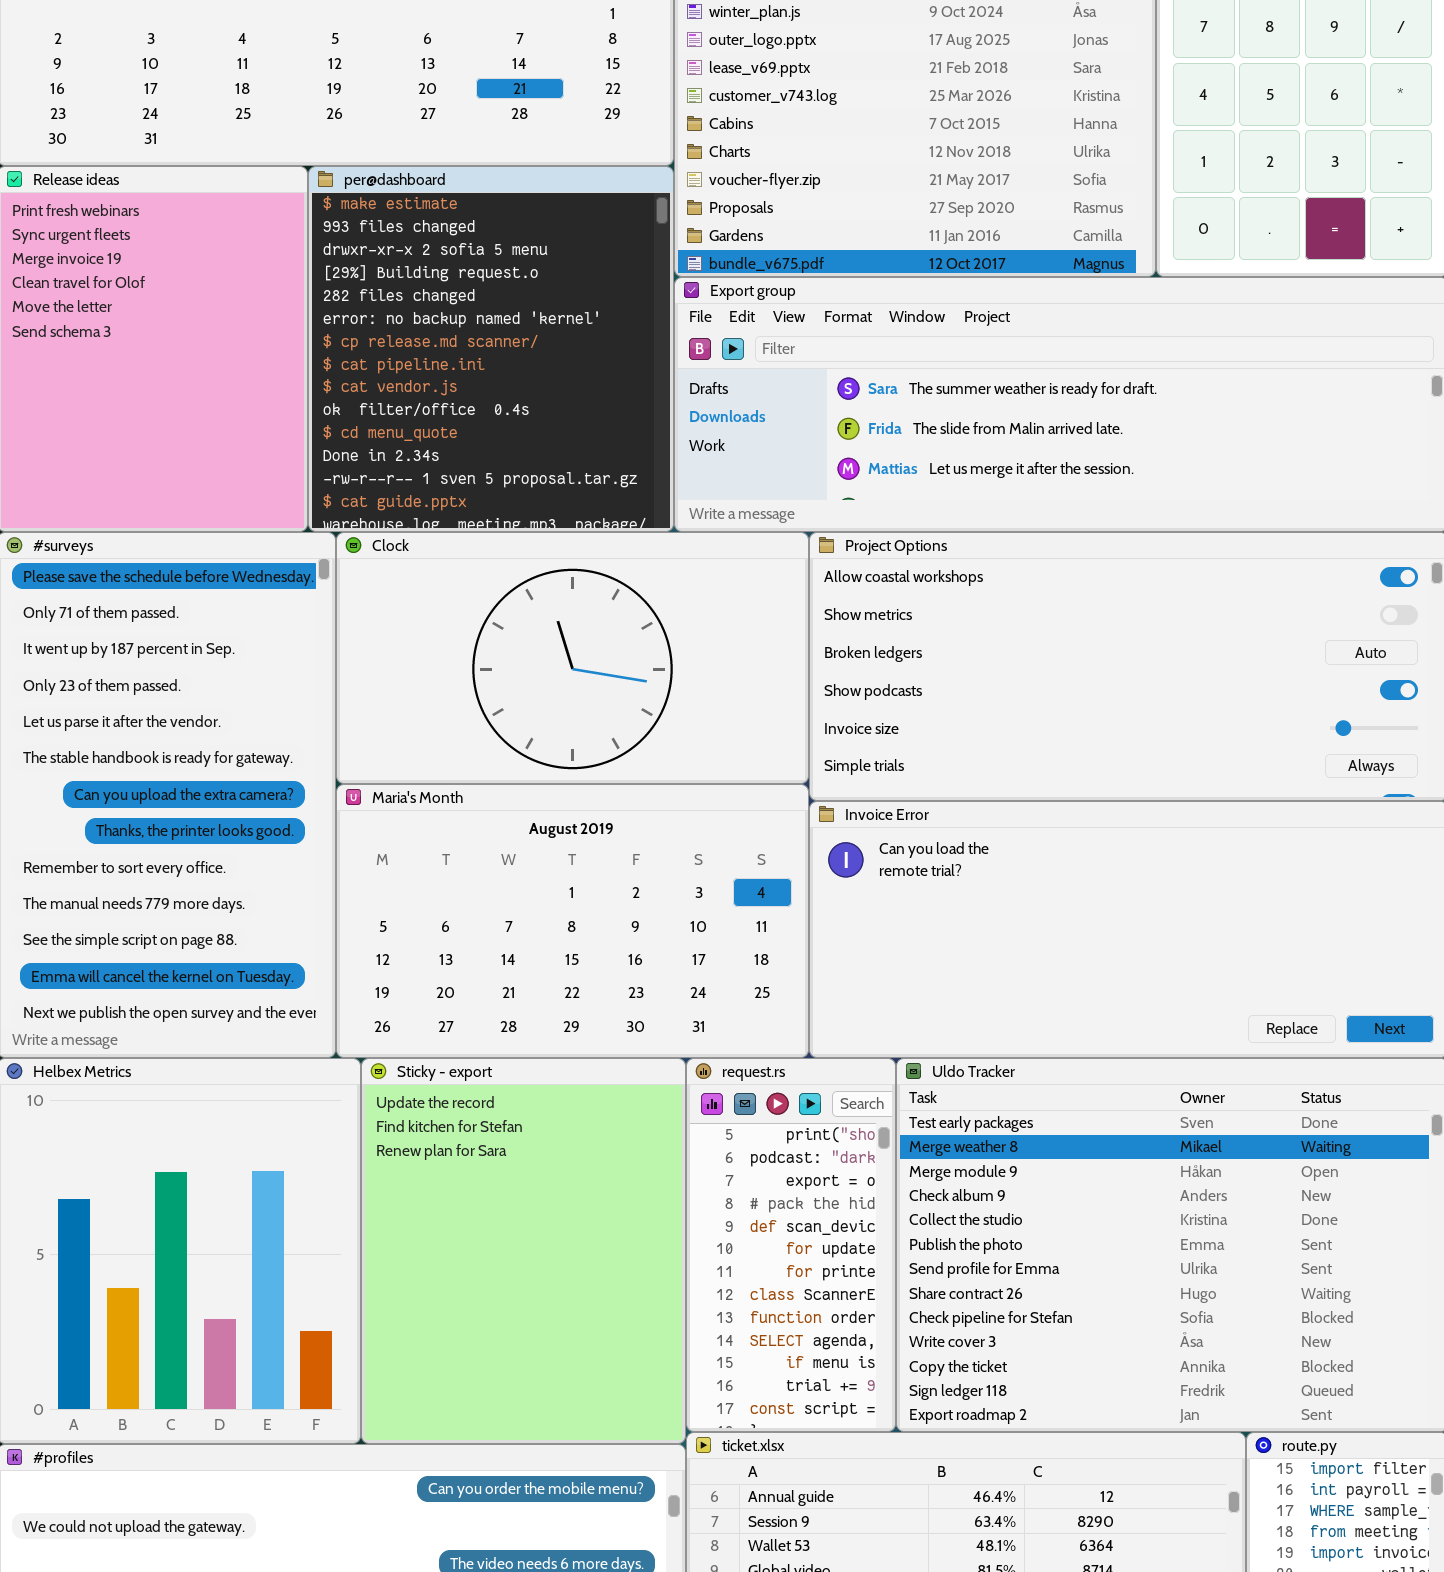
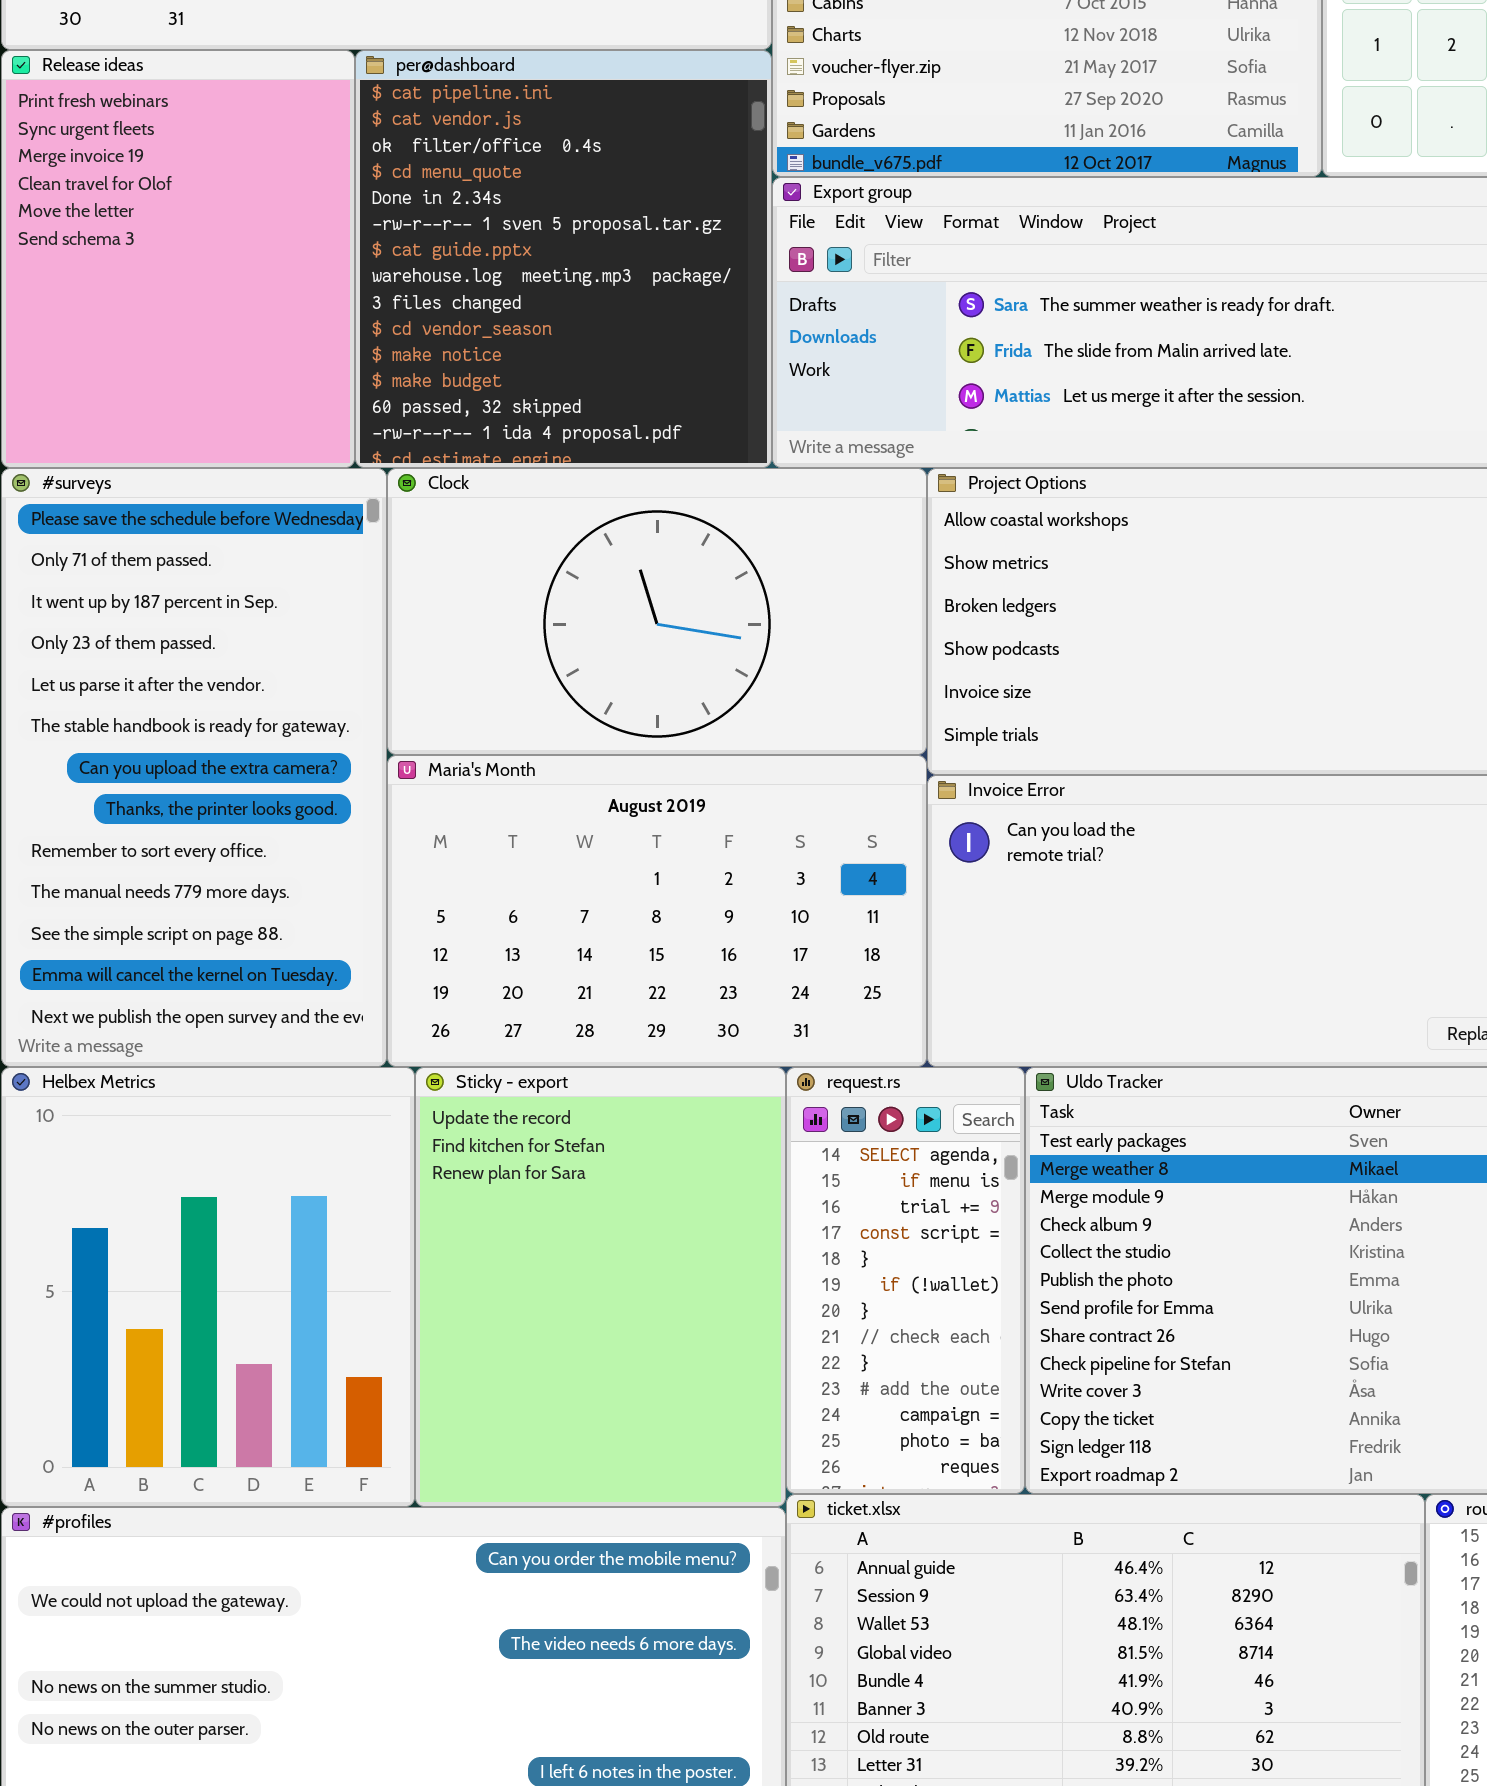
per@dashboard: [308,166,674,532] -> [355,50,772,468], scrolled down 7 rows
request.rs: [686,1058,896,1432] -> [786,1067,1025,1494], scrolled down 9 rows

